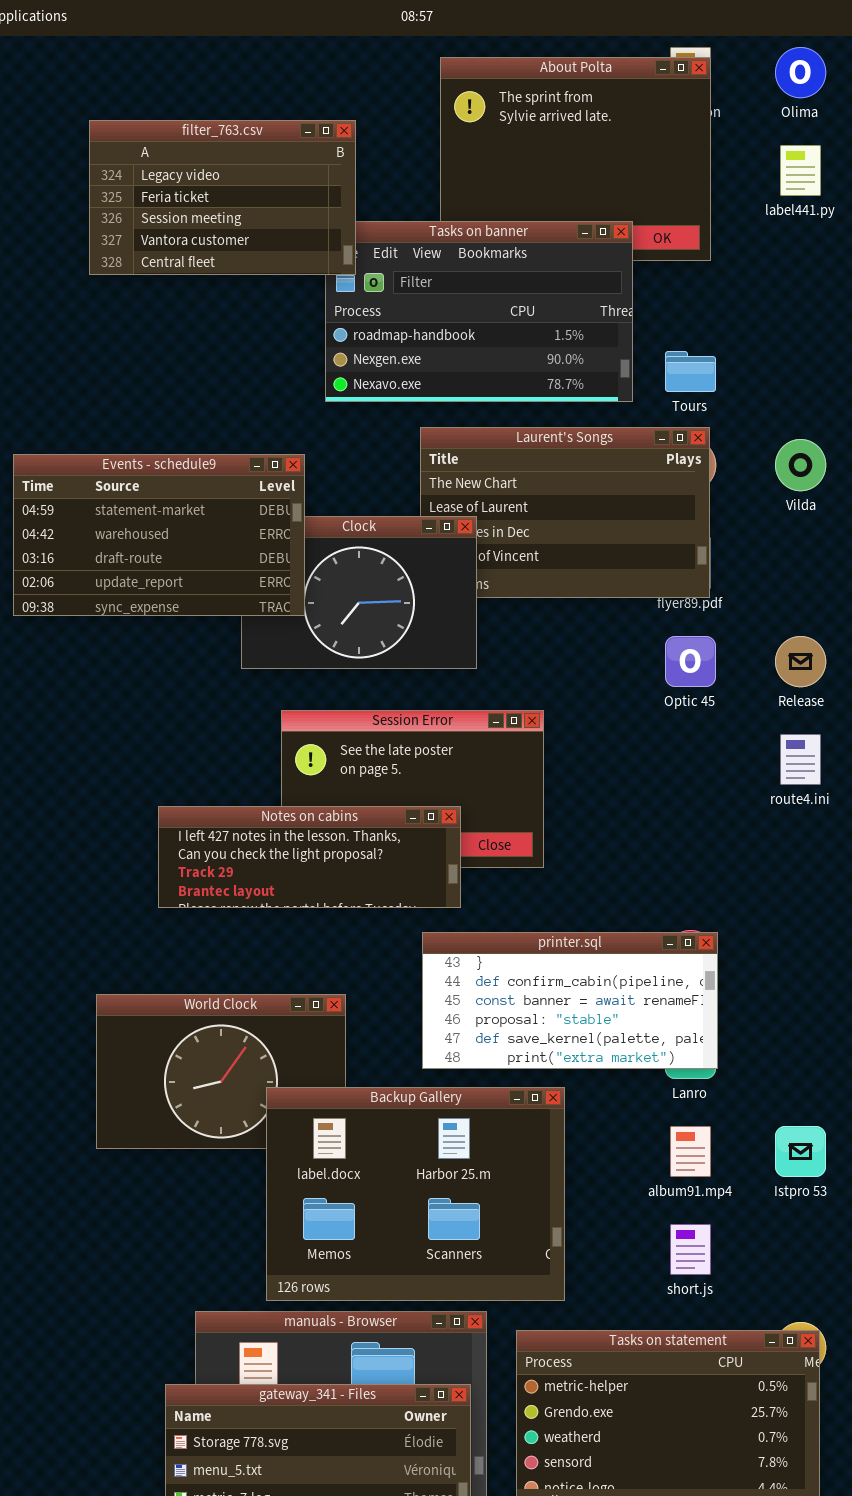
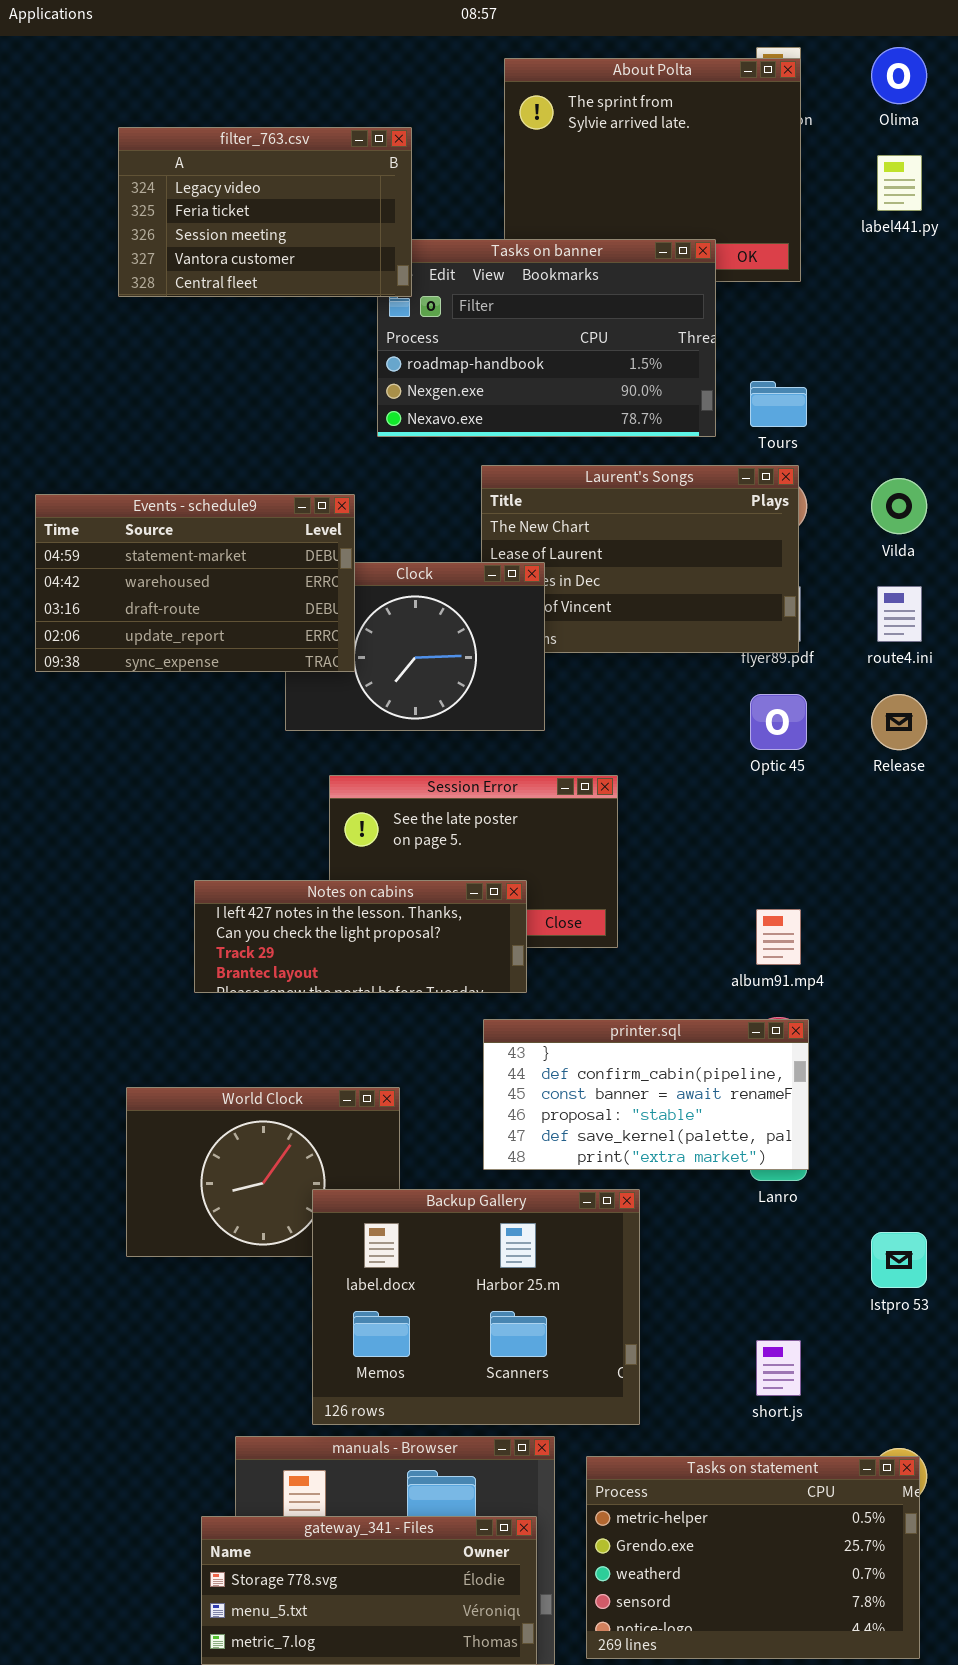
route4.ini: [780,734,821,785] -> [877,586,922,642], moved
album91.mp4: [670,1126,711,1177] -> [756,909,801,965], moved

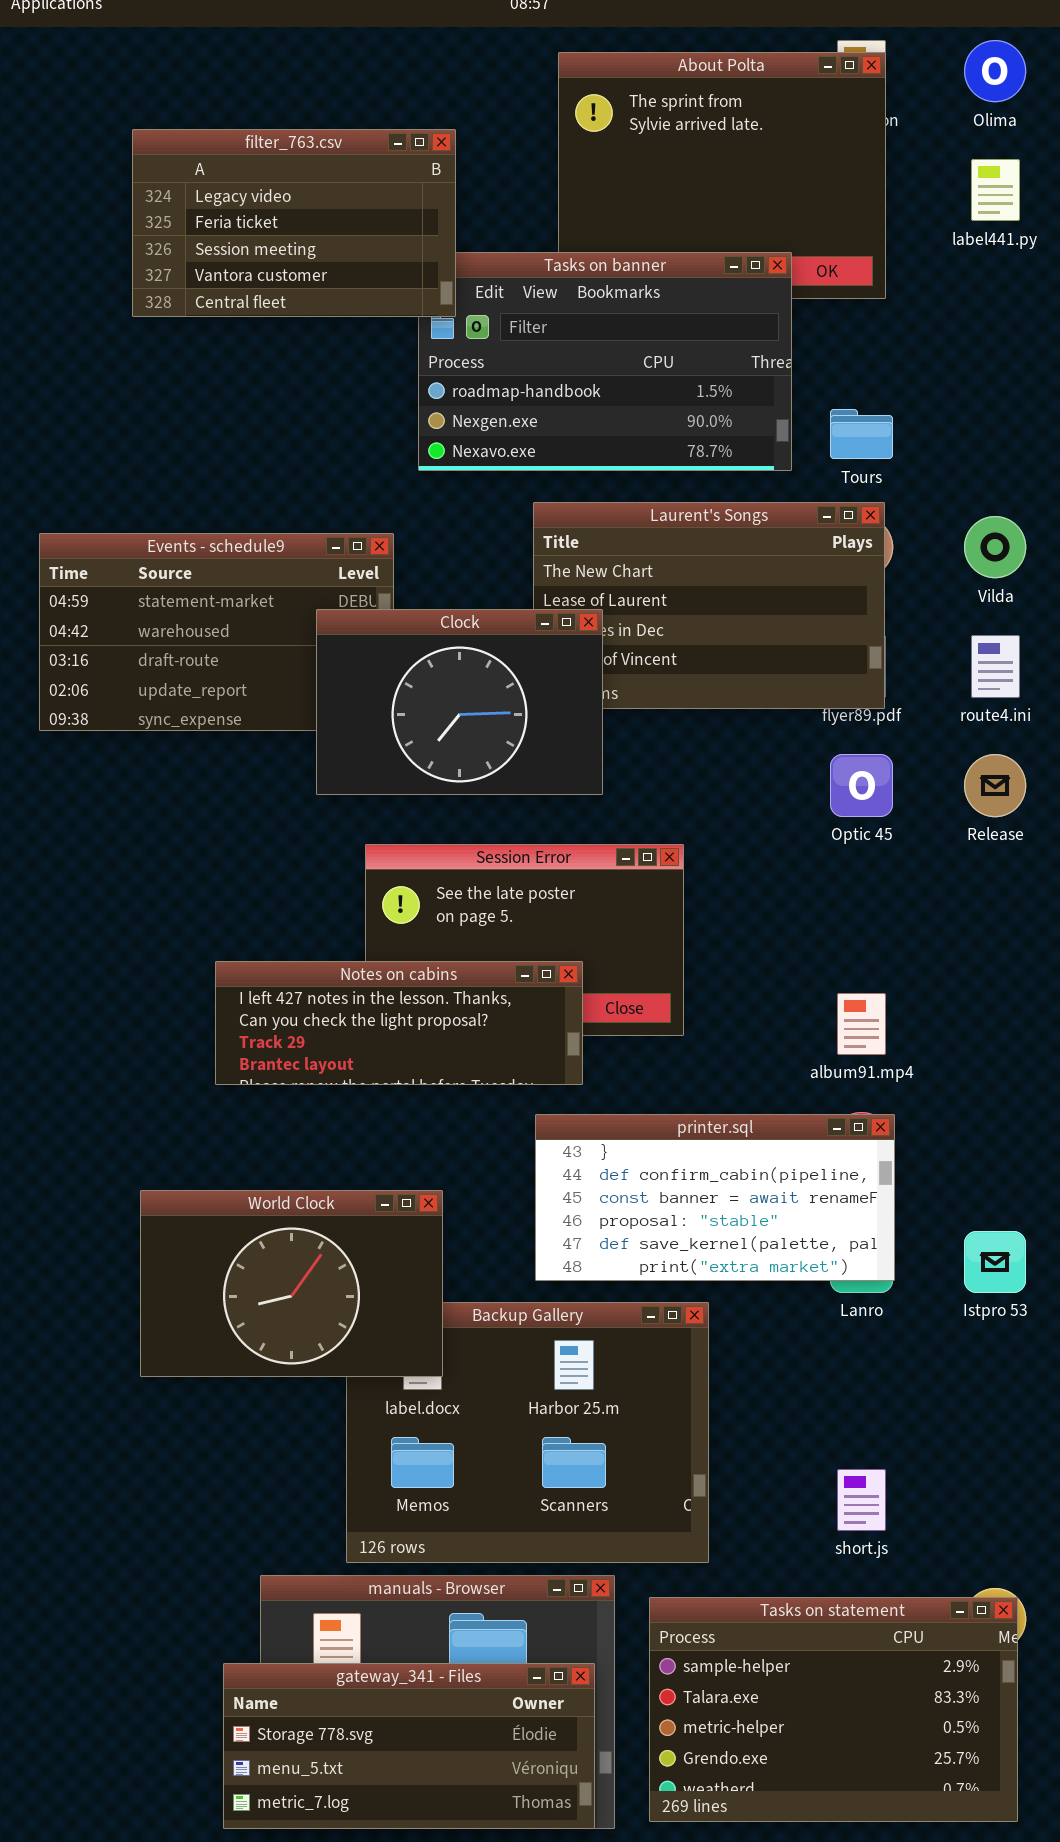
Clock: [285,562,545,731] -> [316,609,603,795], raised
World Clock: [126,1087,400,1257] -> [140,1190,443,1377], raised
Istpro 53: [871,1232,927,1288] -> [964,1231,1026,1293], moved
Tasks on statement: [586,1456,920,1659] -> [649,1597,1018,1822], scrolled up 2 rows

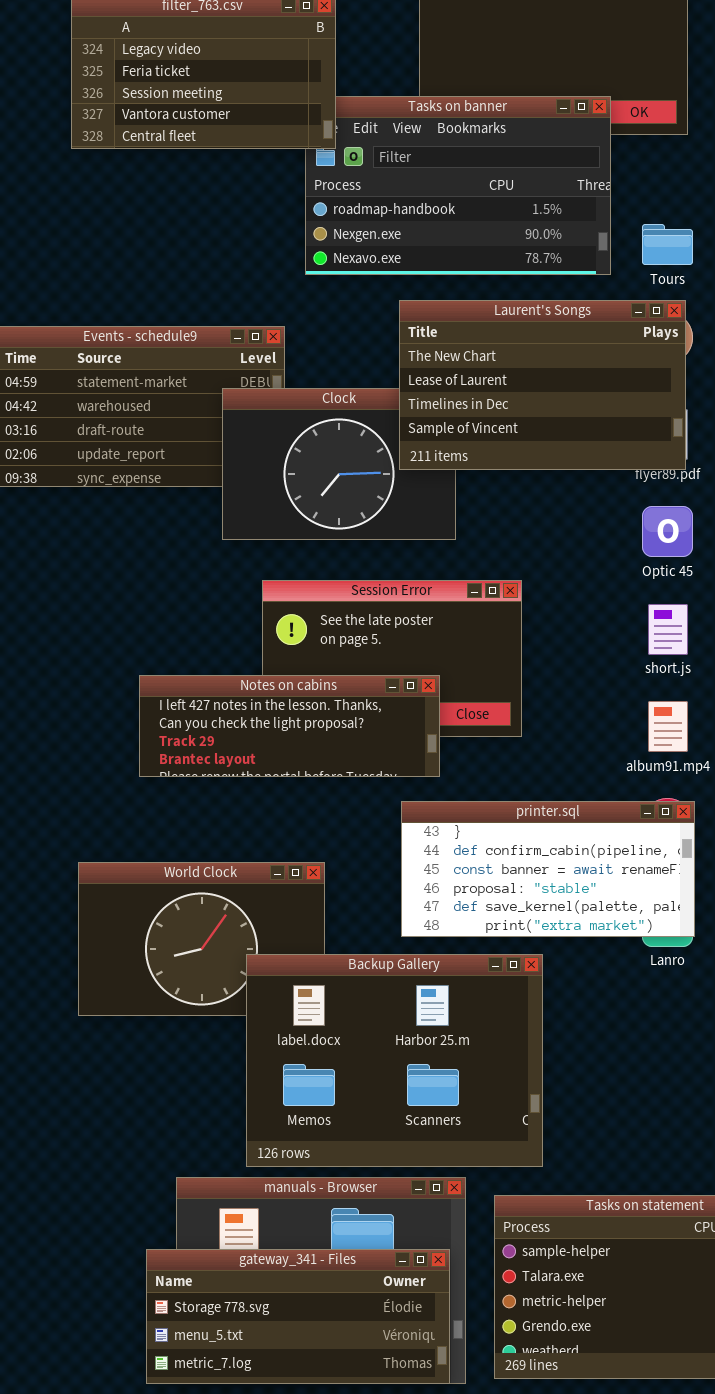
Laurent's Songs: [533,502,885,709] -> [399,300,686,470], raised
Backup Gallery: [346,1302,709,1563] -> [246,954,543,1167], raised
short.js: [837,1469,886,1531] -> [648,604,688,655], moved

